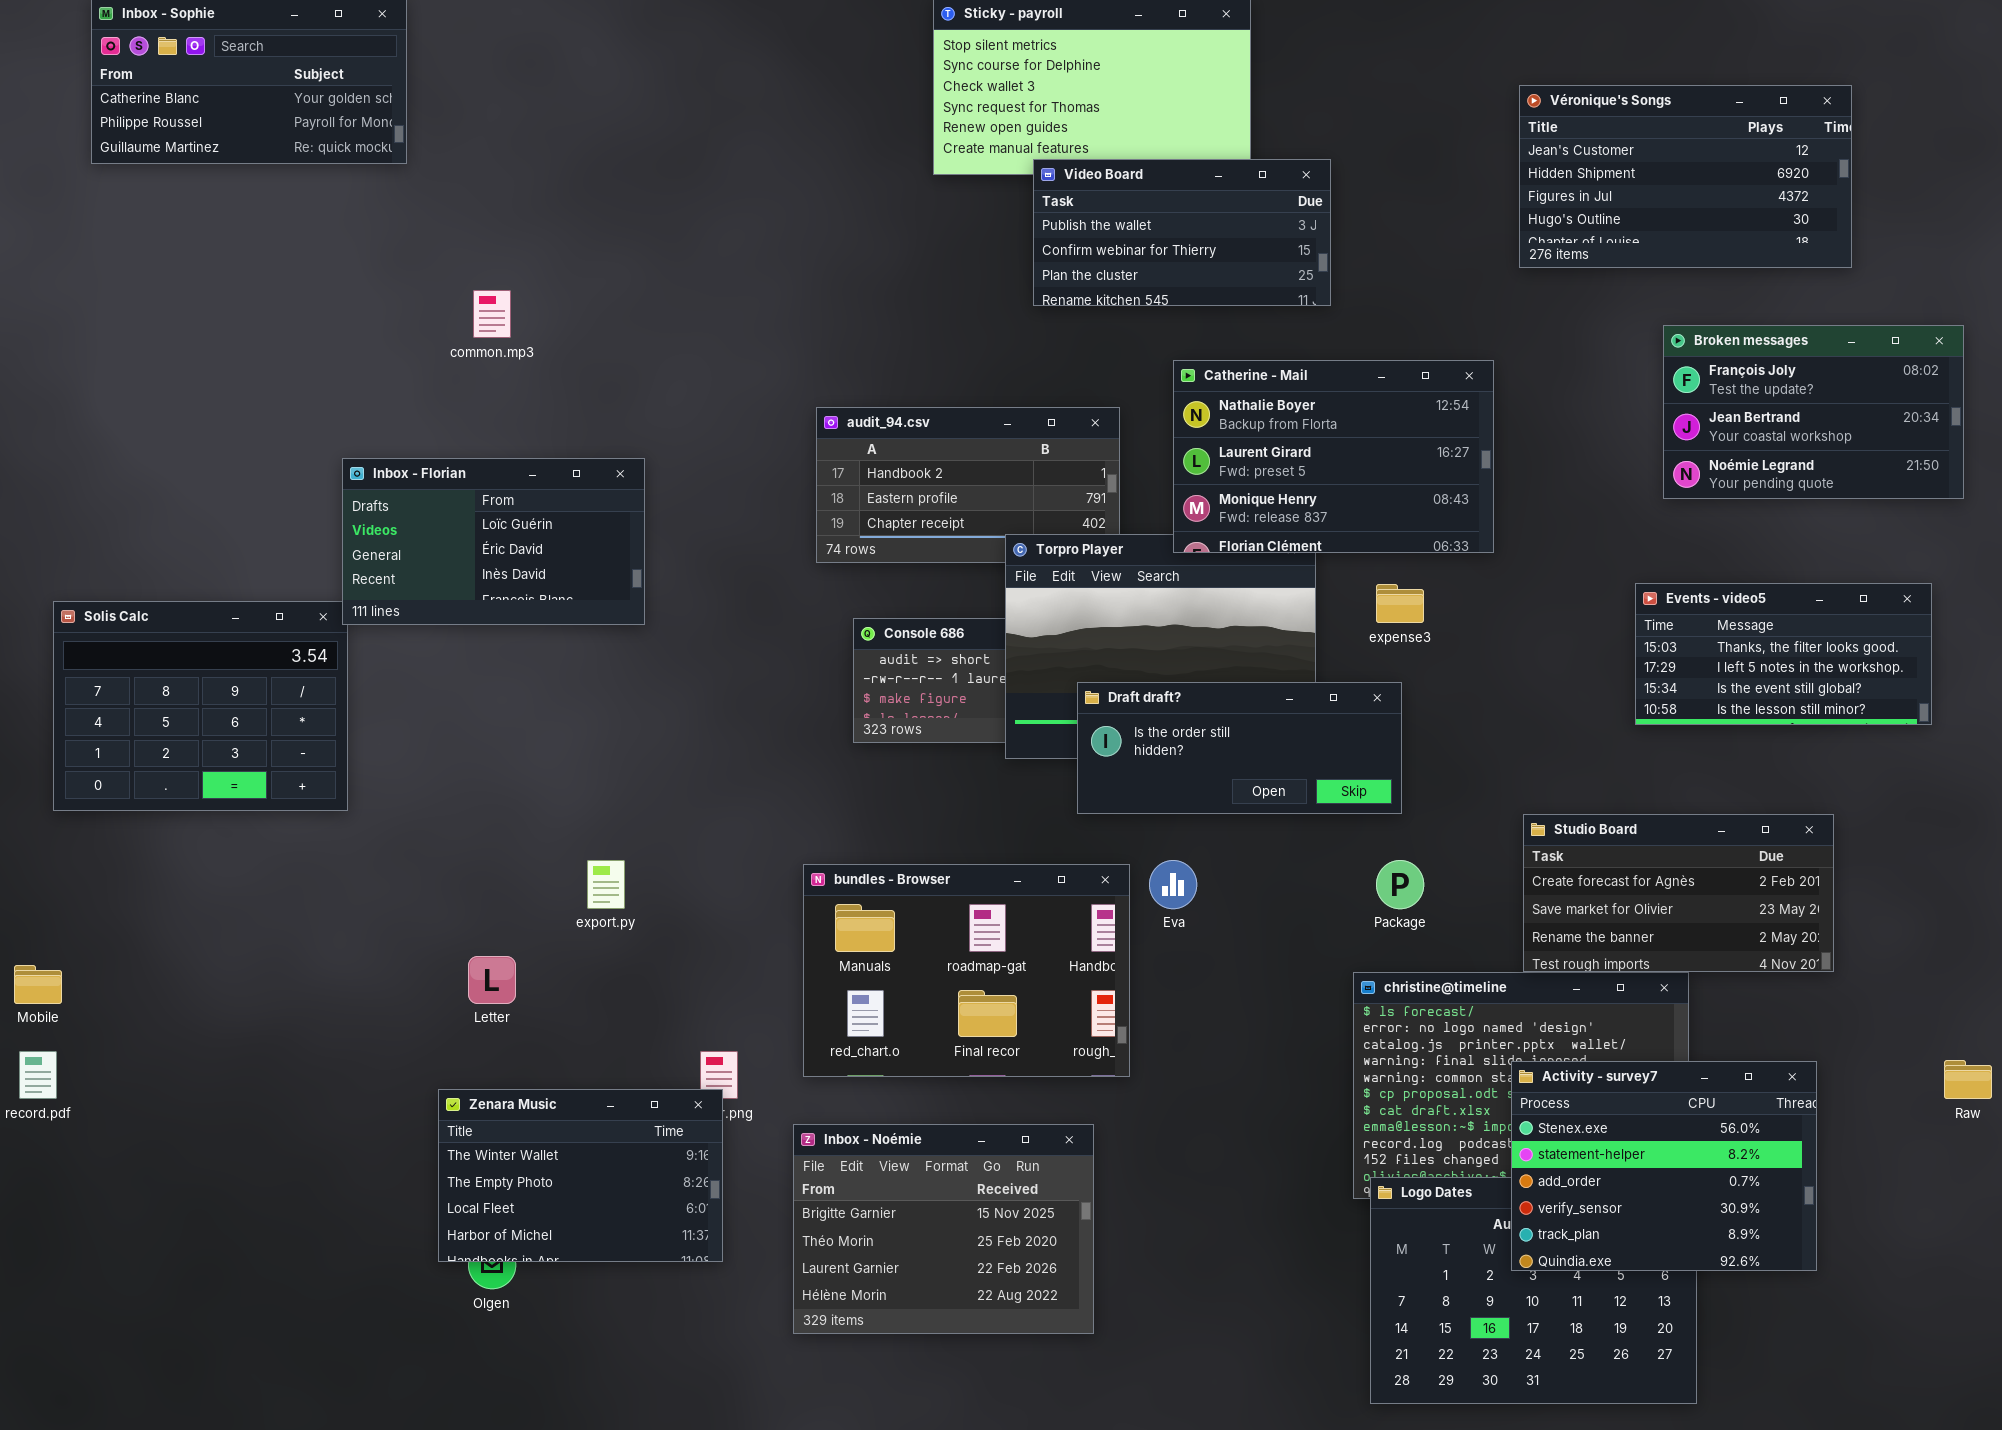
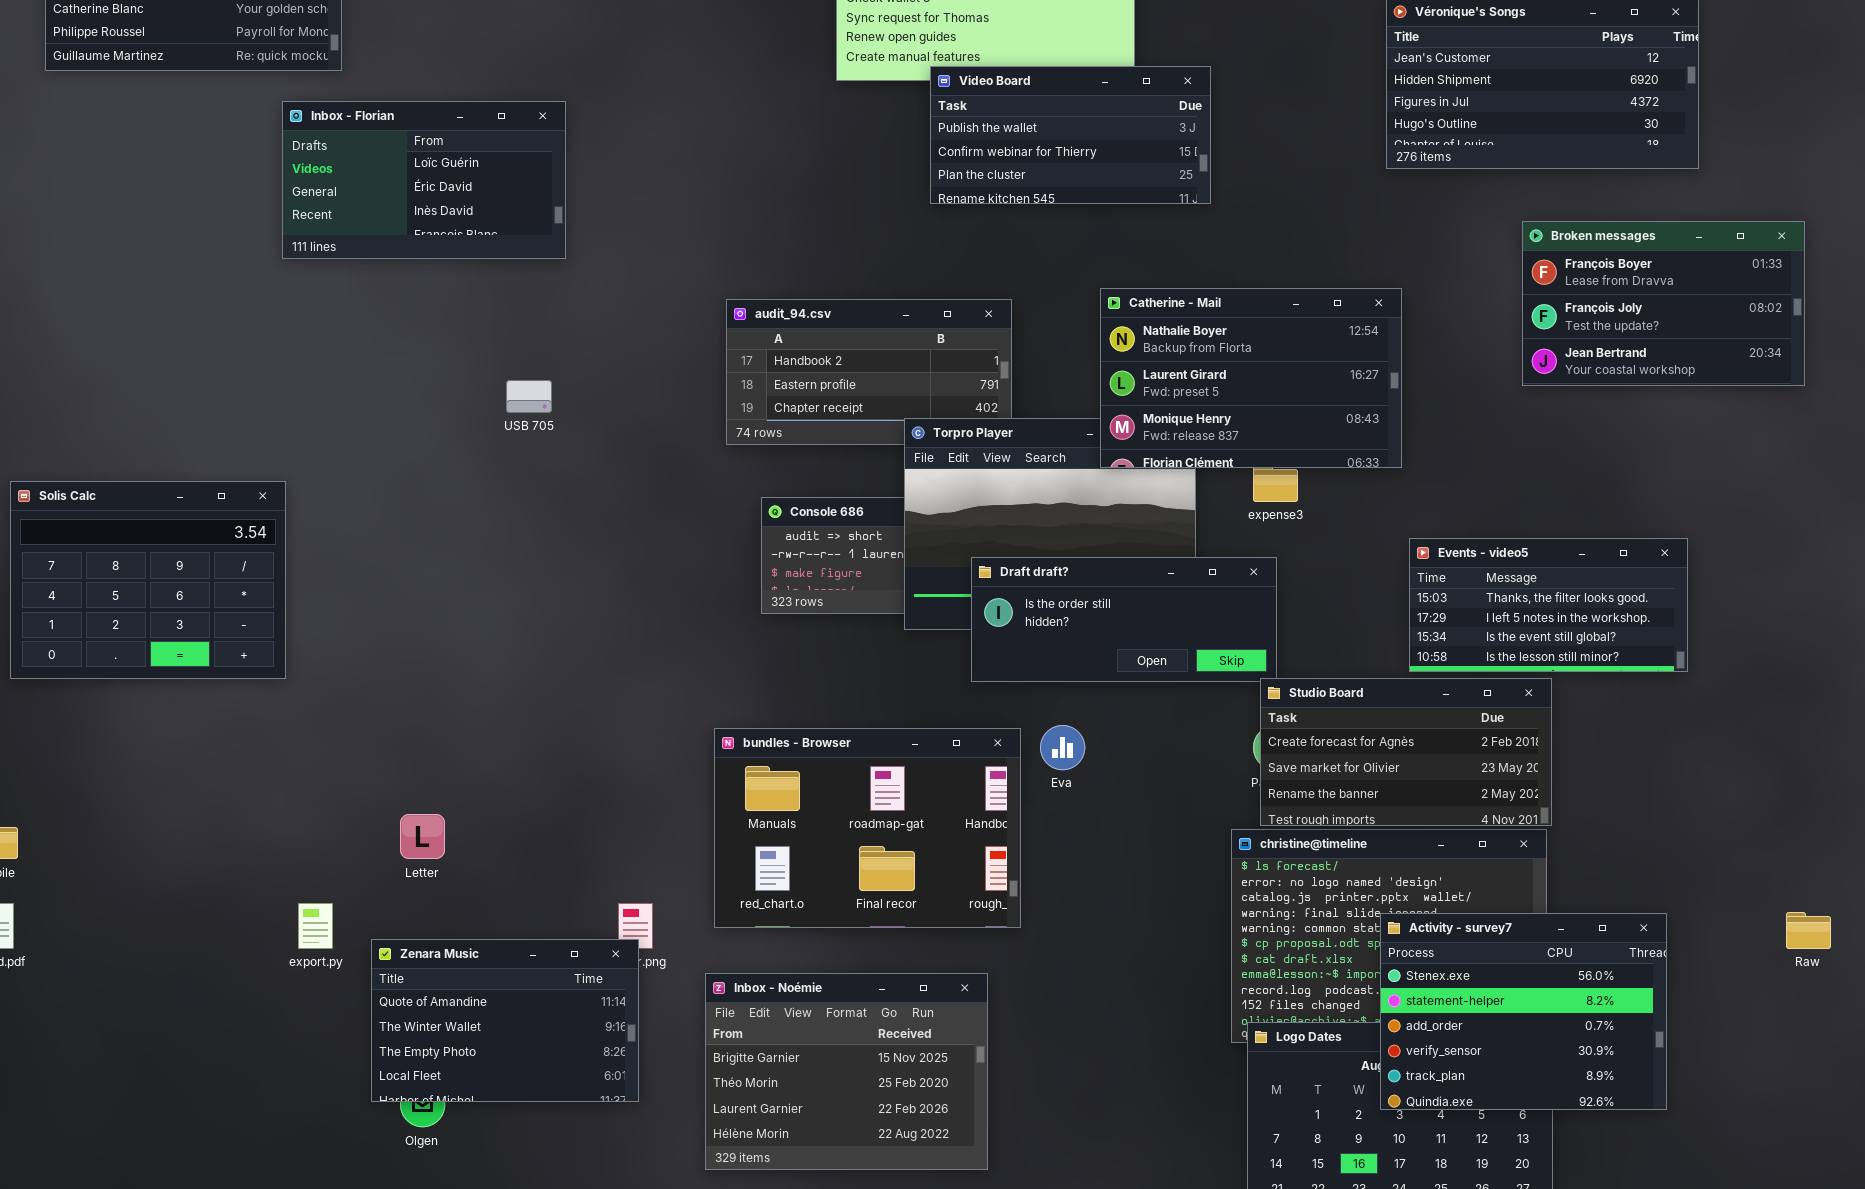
Broken messages: [1663,325,1964,499] -> [1522,221,1805,386], scrolled up 1 row
Catherine - Mail: [1173,360,1494,553] -> [1100,288,1402,468], moved
Inbox - Florian: [342,458,645,625] -> [282,101,566,259], moved
Events - video5: [1635,583,1932,725] -> [1409,538,1688,672], moved
Studio Board: [1523,814,1834,972] -> [1260,678,1552,826], moved
export.py: [587,860,625,909] -> [298,903,333,949], moved
Zenara Music: [438,1089,723,1262] -> [371,939,639,1102], scrolled up 1 row

